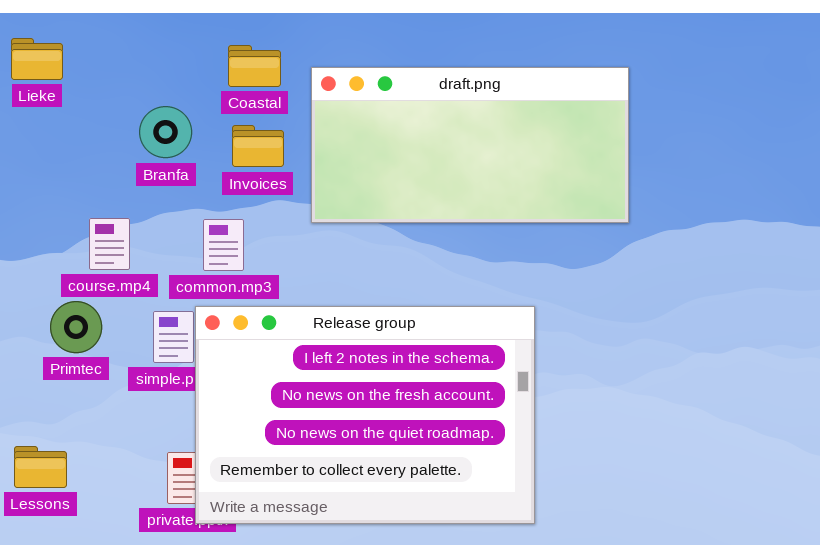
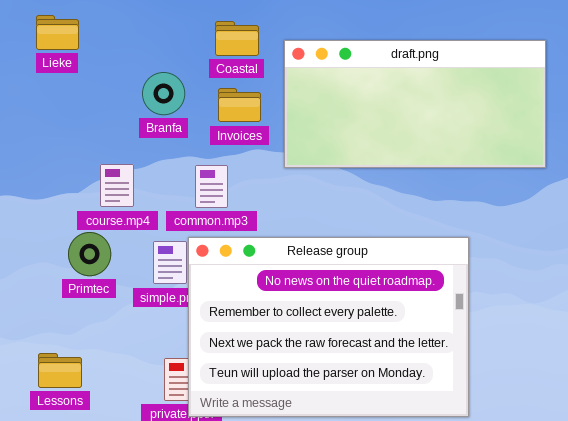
Release group: [195,306,535,524] -> [188,237,469,417], scrolled down 2 rows

